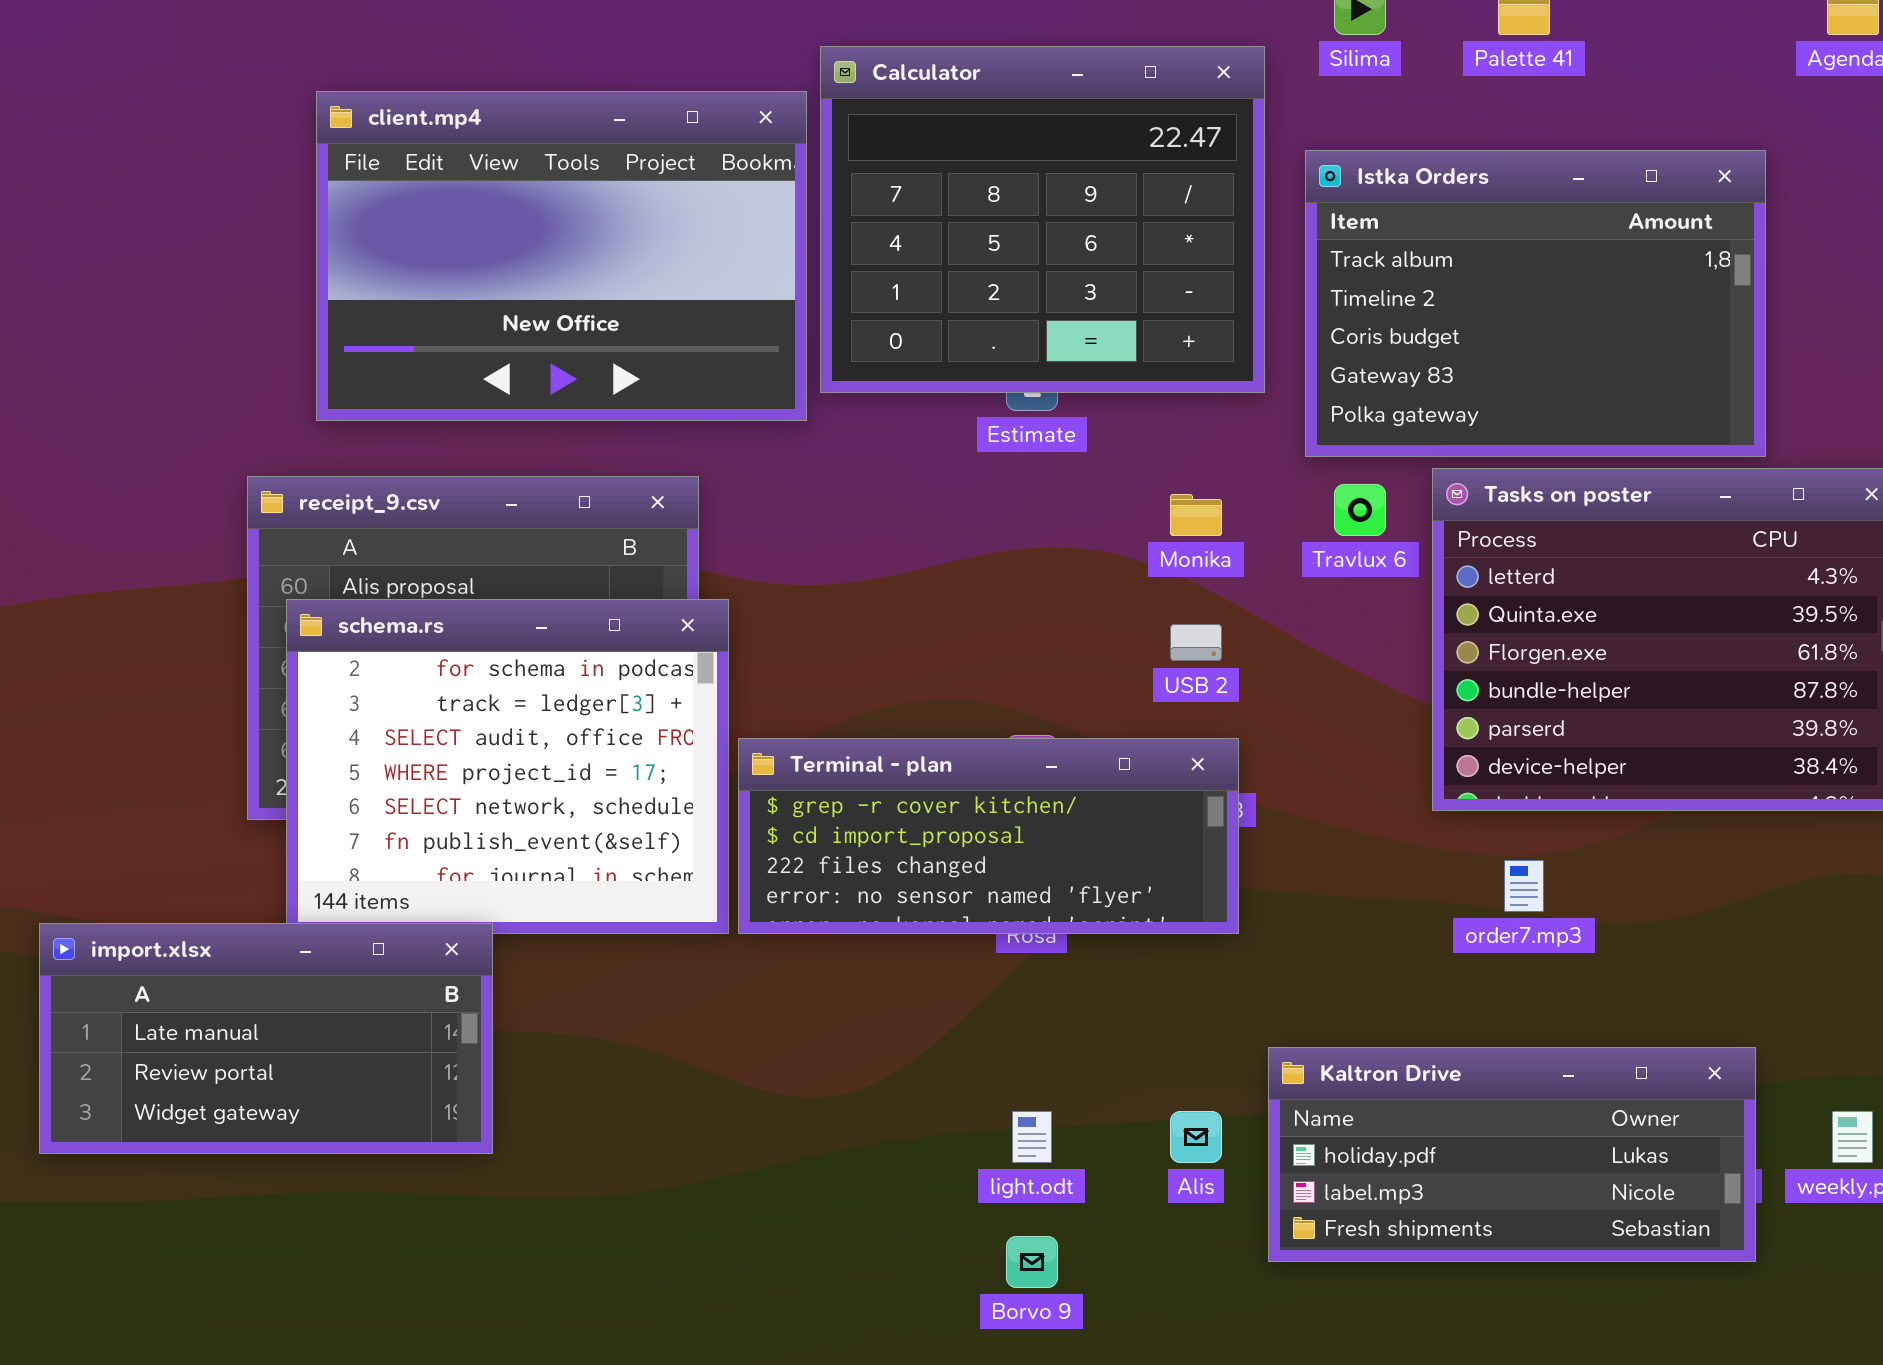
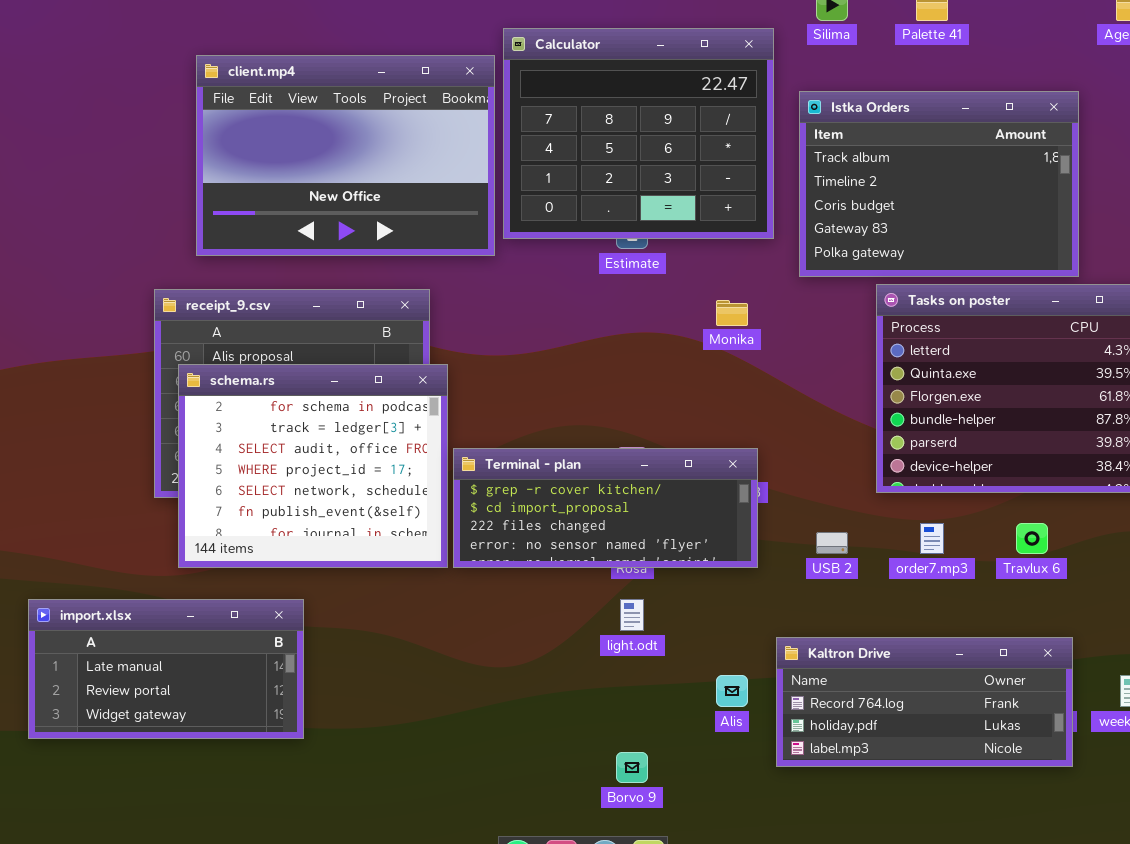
Travlux 6: [1334,484,1386,536] -> [1016,523,1048,554], moved
USB 2: [1170,624,1222,661] -> [816,532,848,554], moved
import.xlsx: [39,923,493,1154] -> [28,599,304,739], moved
Kaltron Drive: [1268,1047,1756,1262] -> [776,637,1073,767], scrolled up 1 row
light.odt: [1012,1111,1052,1163] -> [620,599,644,631], moved

